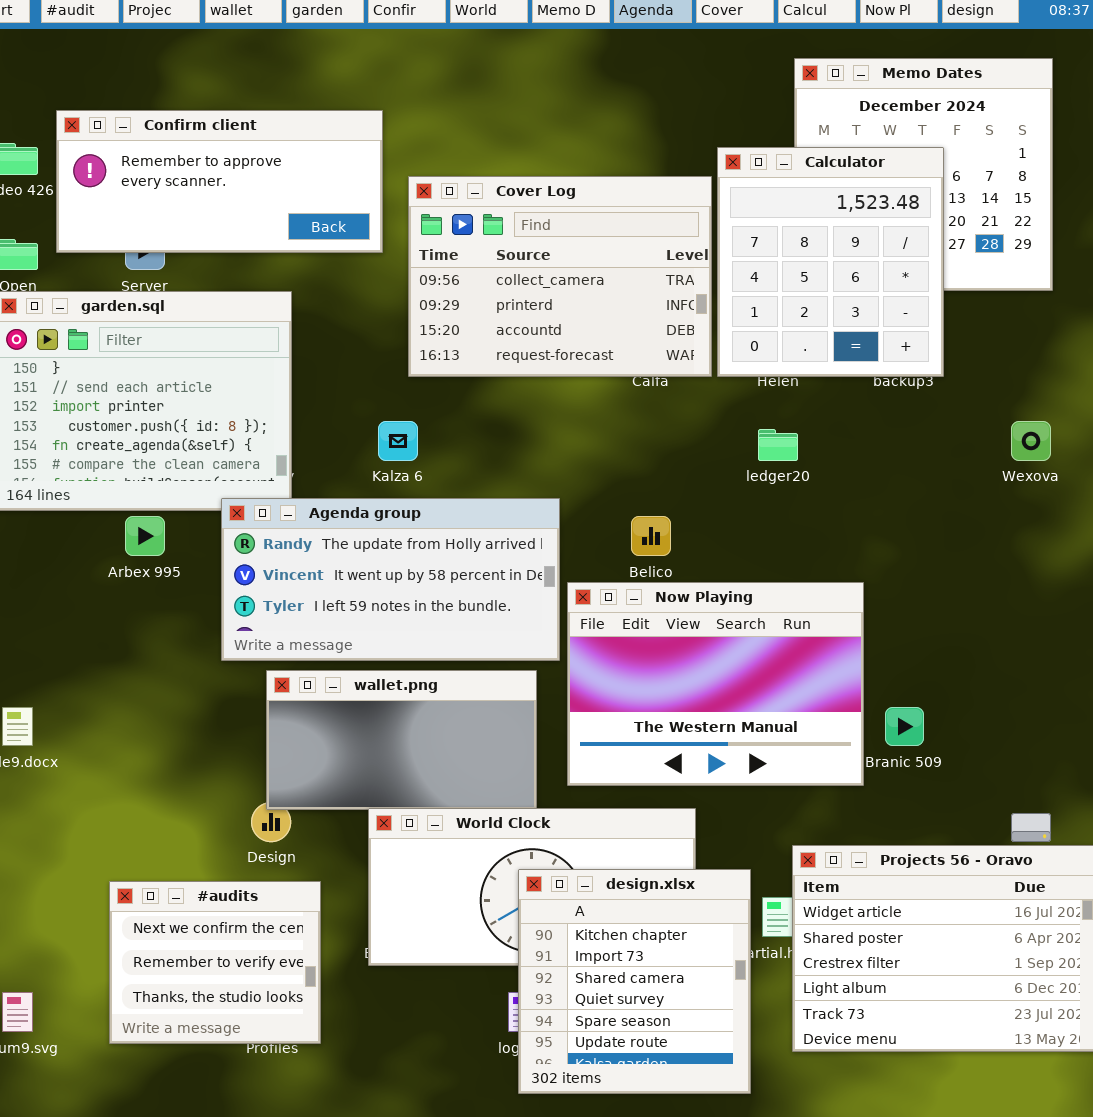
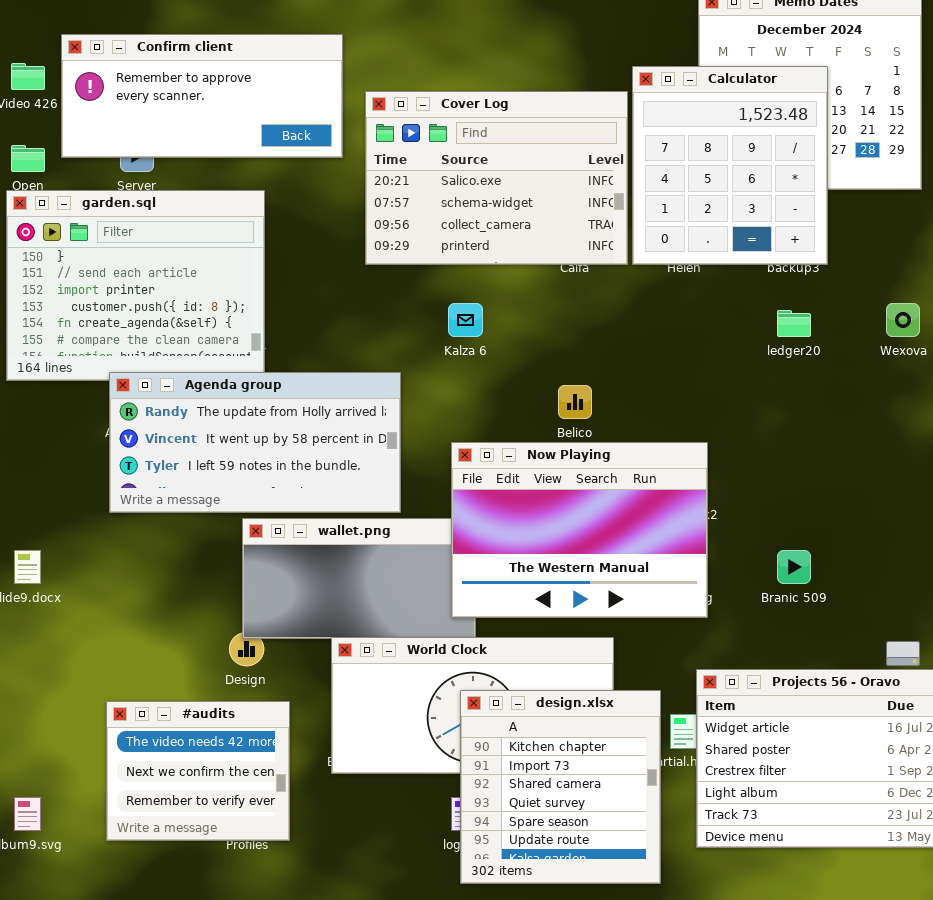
Cover Log: [408,176,712,377] -> [365,91,628,265], scrolled up 2 rows
Kalza 6: [378,421,418,461] -> [448,303,483,337], moved
ledger20: [758,429,798,461] -> [777,310,811,337], moved
Agenda group: [221,498,560,661] -> [109,372,401,513], moved
Now Playing: [567,582,864,786] -> [451,442,708,618], moved
#audits: [109,881,321,1044] -> [106,701,290,841], scrolled up 1 row

